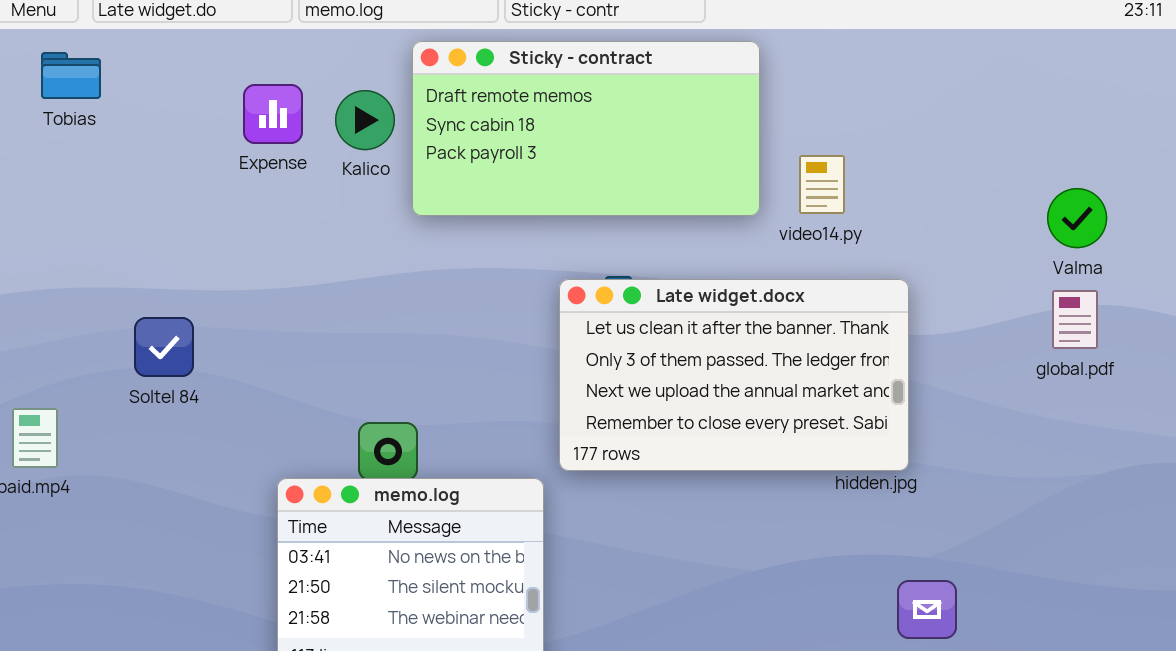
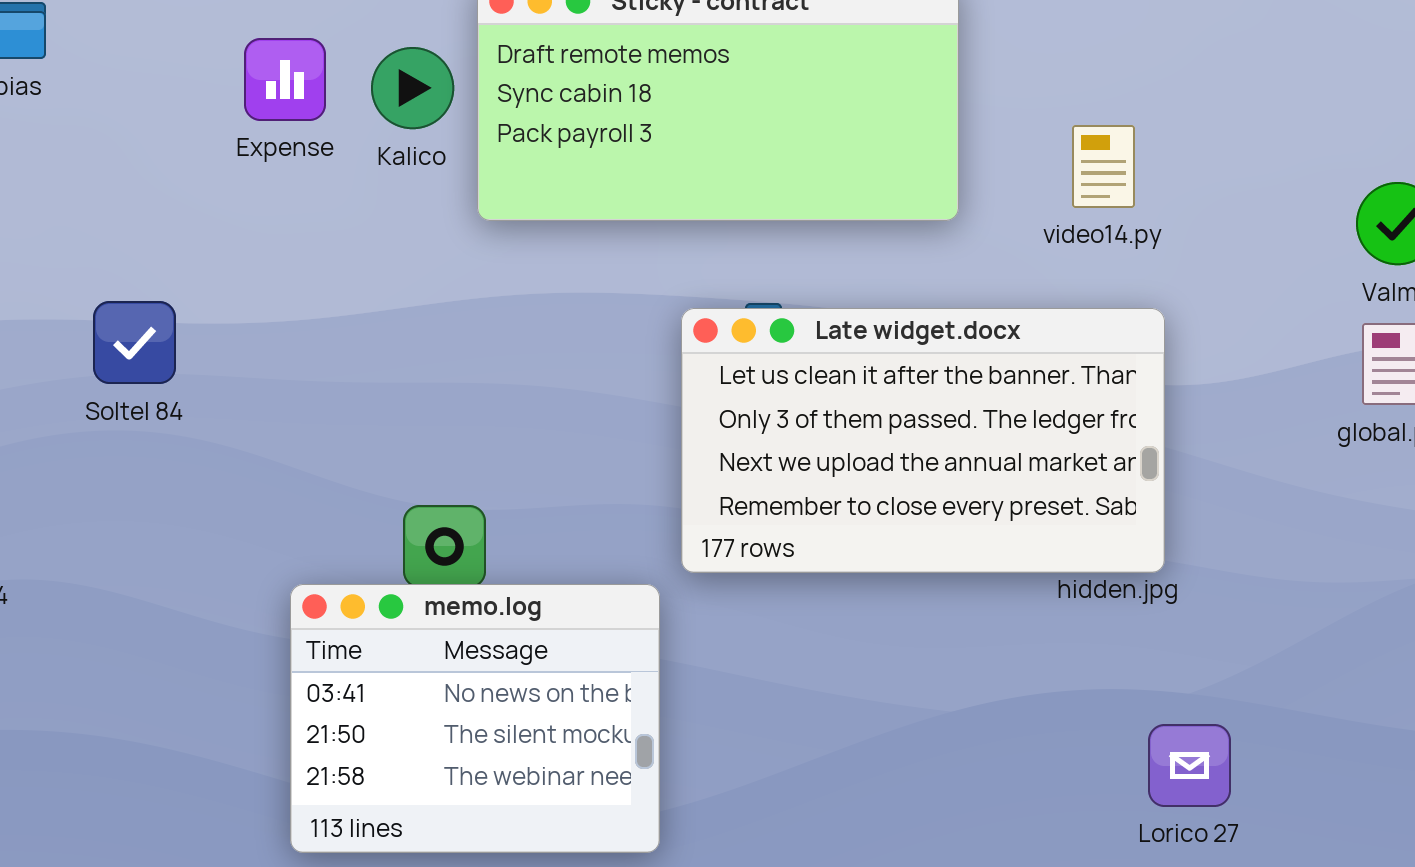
video14.py: [799,155,845,214] -> [1072,125,1135,208], moved
Soltel 84: [134,317,194,377] -> [93,301,176,384], moved

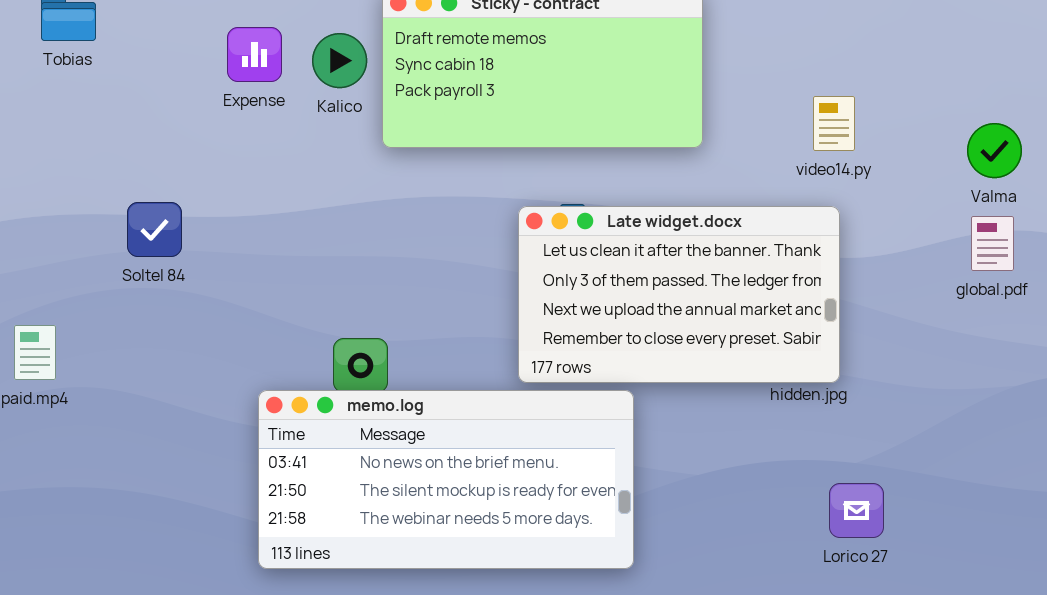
video14.py: [1072,125,1135,208] -> [813,96,855,151], moved
memo.log: [290,584,660,853] -> [258,390,634,569], resized

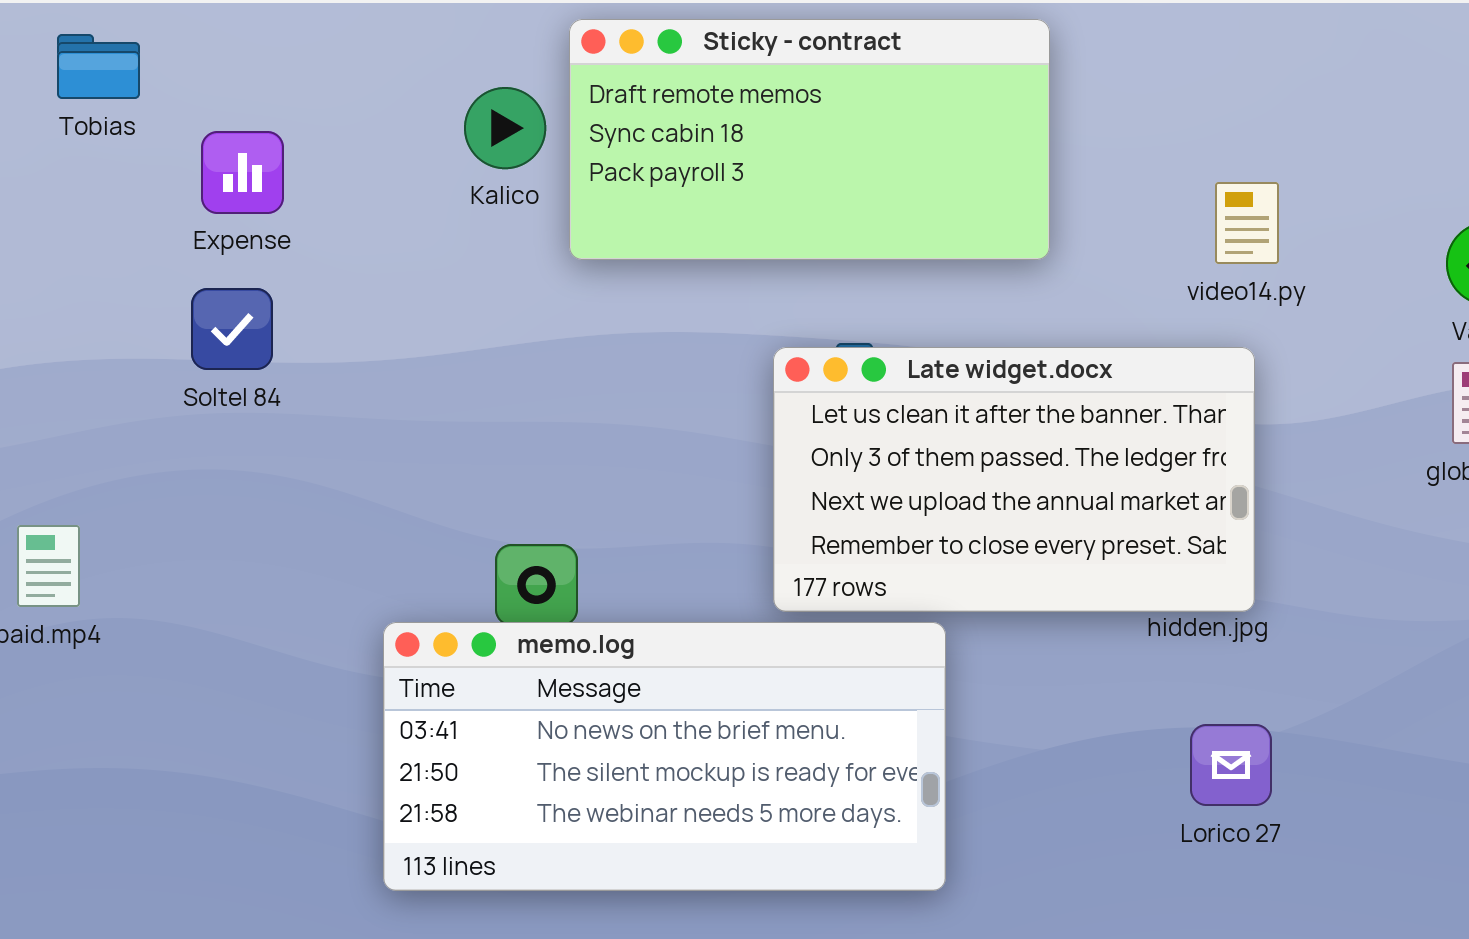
Expense: [227,27,282,82] -> [201,131,284,214], moved
Soltel 84: [127,202,182,257] -> [191,288,273,370], moved
Lorico 27: [829,483,884,538] -> [1190,724,1272,806], moved

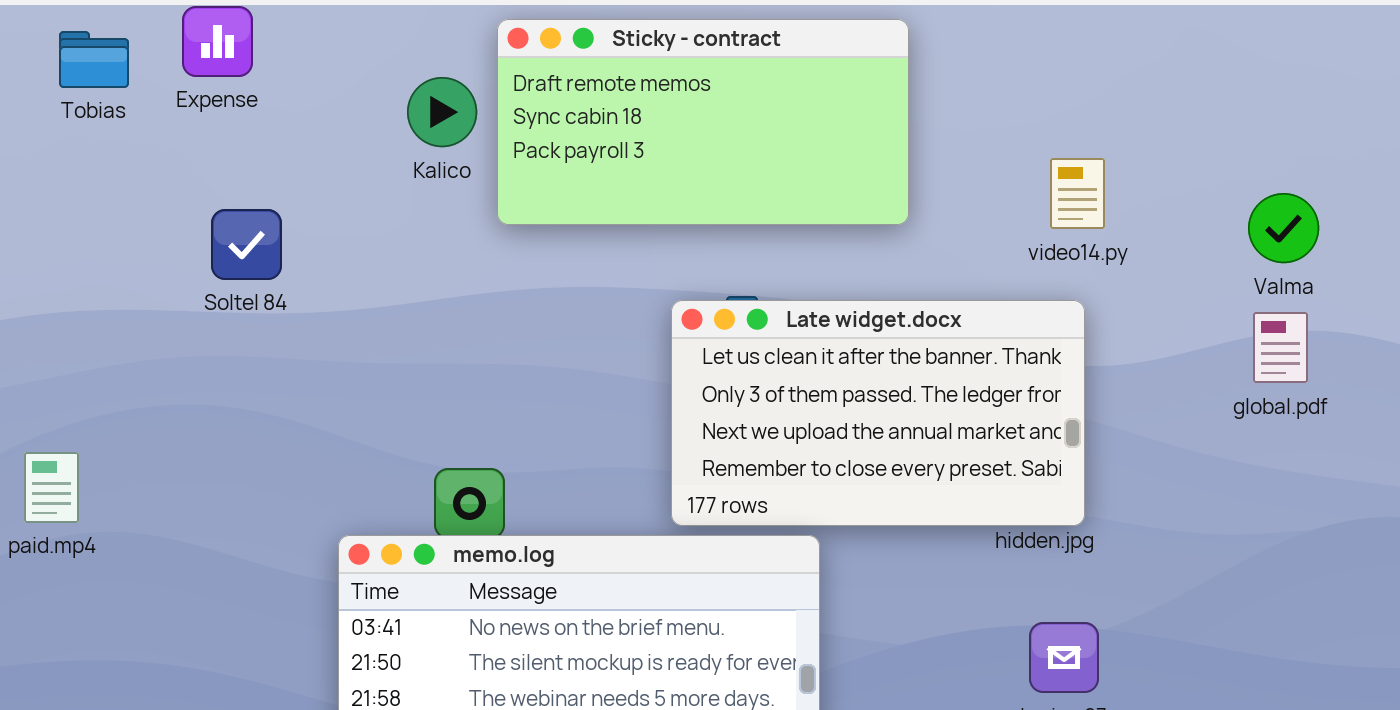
Expense: [201,131,284,214] -> [182,6,253,77], moved
Soltel 84: [191,288,273,370] -> [211,209,282,280], moved

